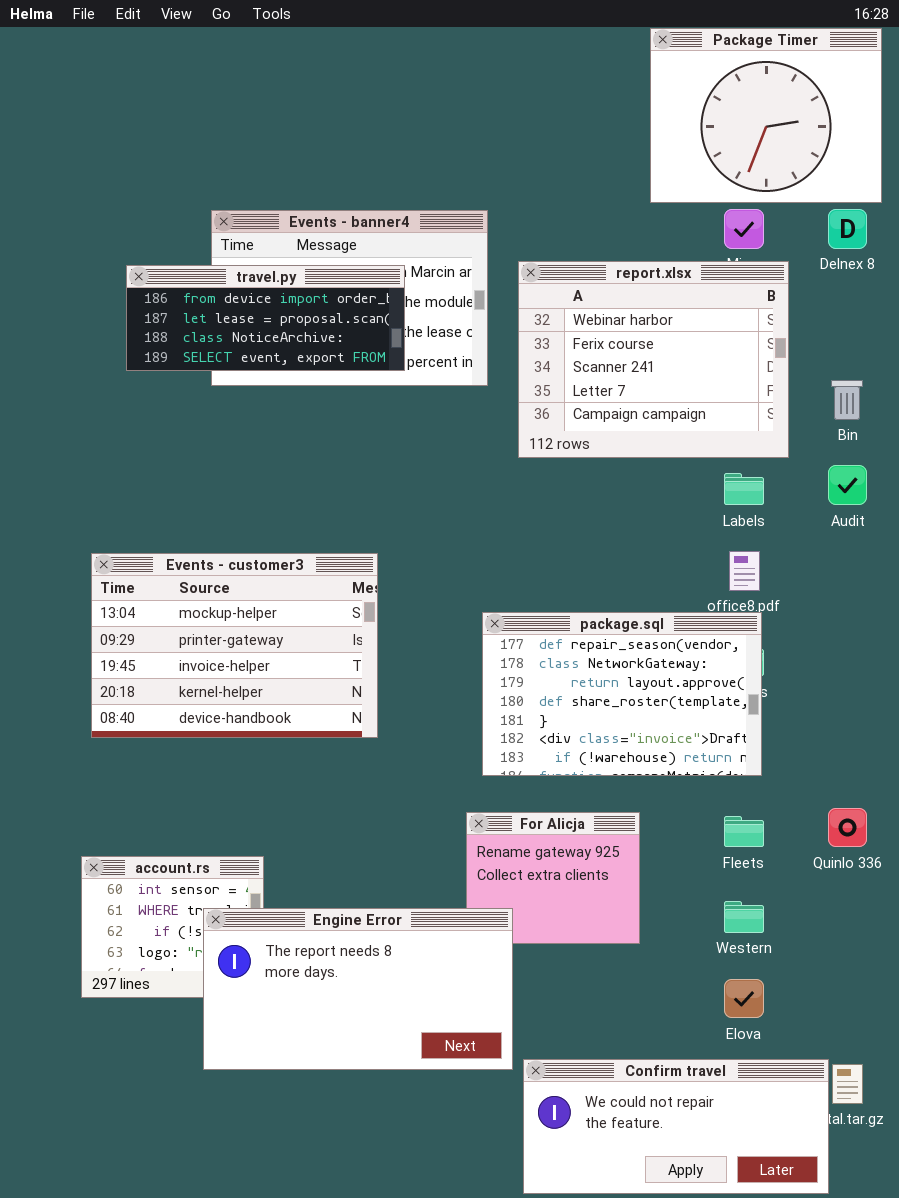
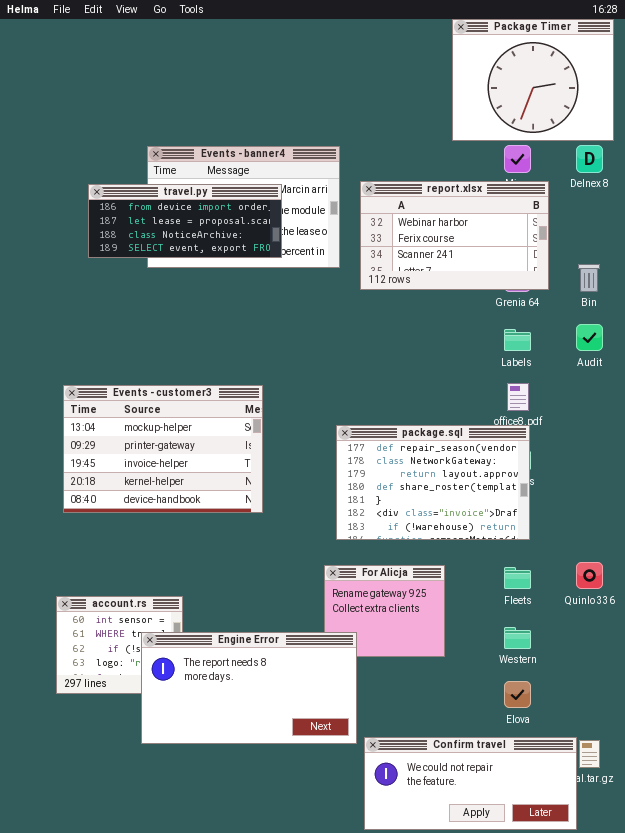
report.xlsx: [518,261,789,458] -> [360,181,549,290], resized

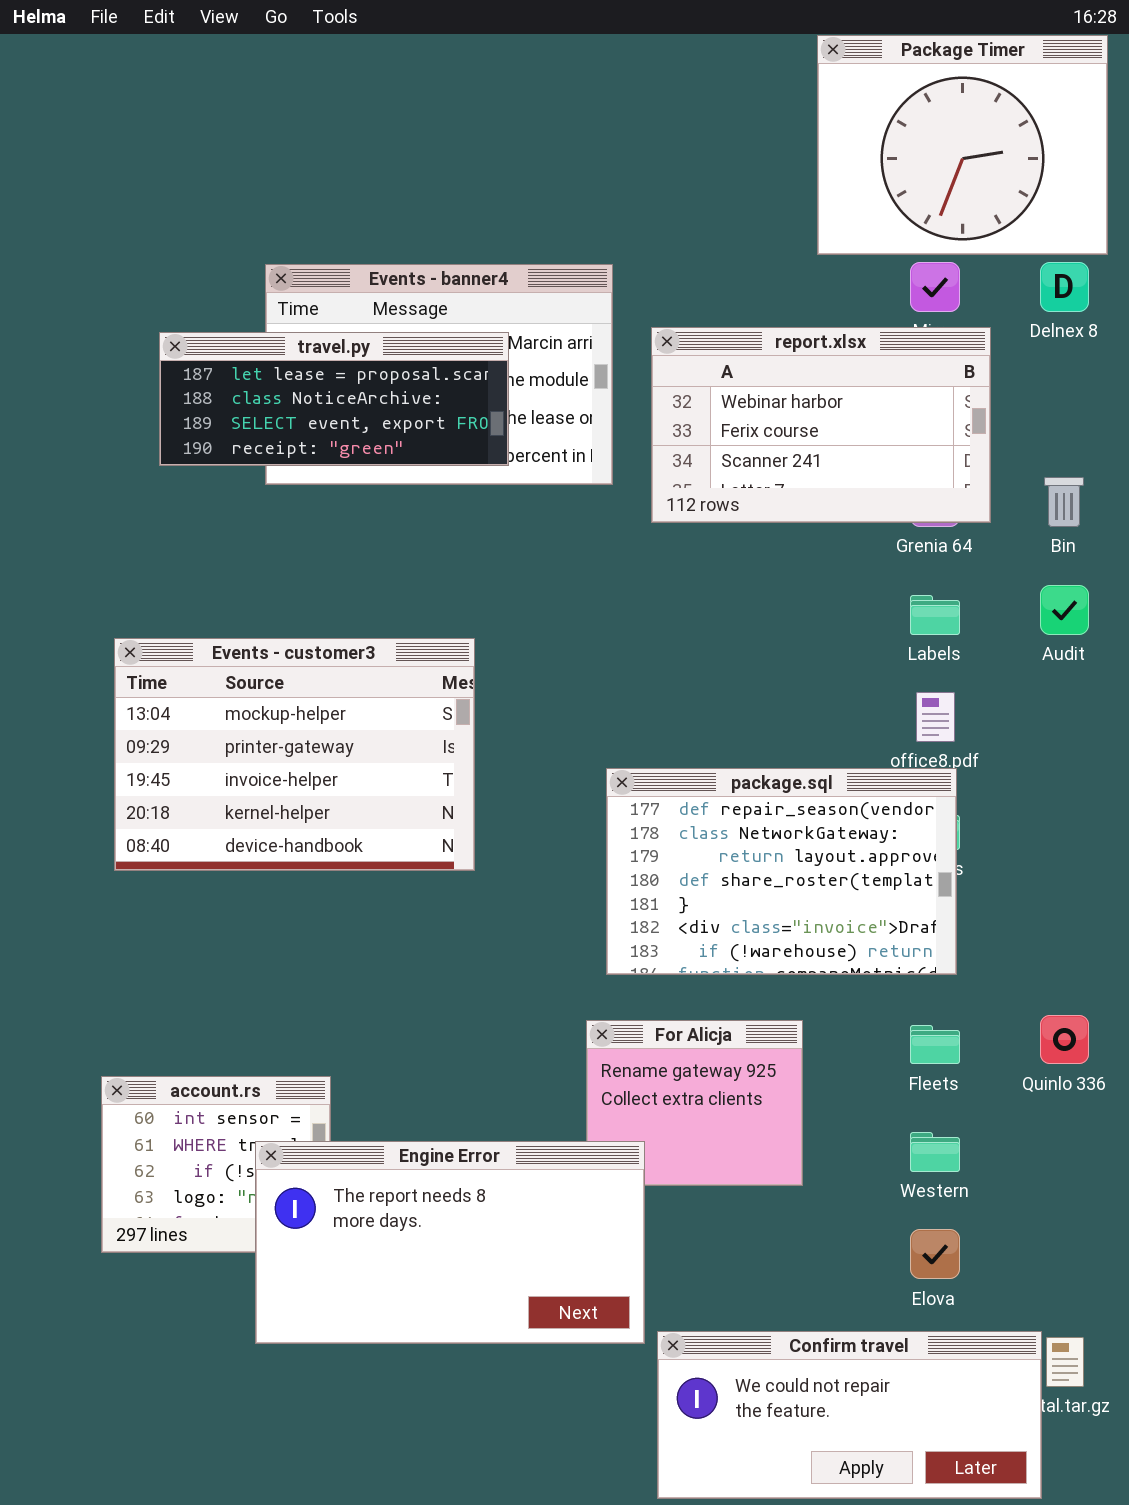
travel.py: [88,184,282,258] -> [159,332,509,466], scrolled down 1 row
Events - customer3: [63,385,263,513] -> [114,638,475,871], moved

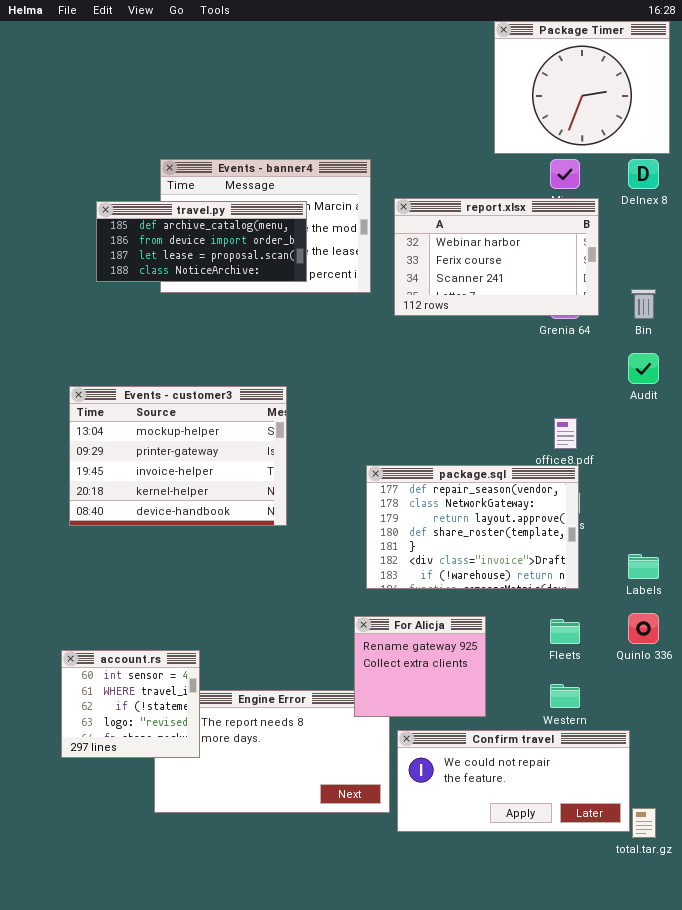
travel.py: [159,332,509,466] -> [96,201,307,282], scrolled up 2 rows
Labels: [910,595,960,635] -> [628,554,659,579], moved
For Alicja: [586,1020,803,1186] -> [354,616,486,717], raised
account.rs: [101,1076,331,1253] -> [61,650,200,758], raised
Confirm travel: [657,1331,1042,1499] -> [397,730,630,832], moved

